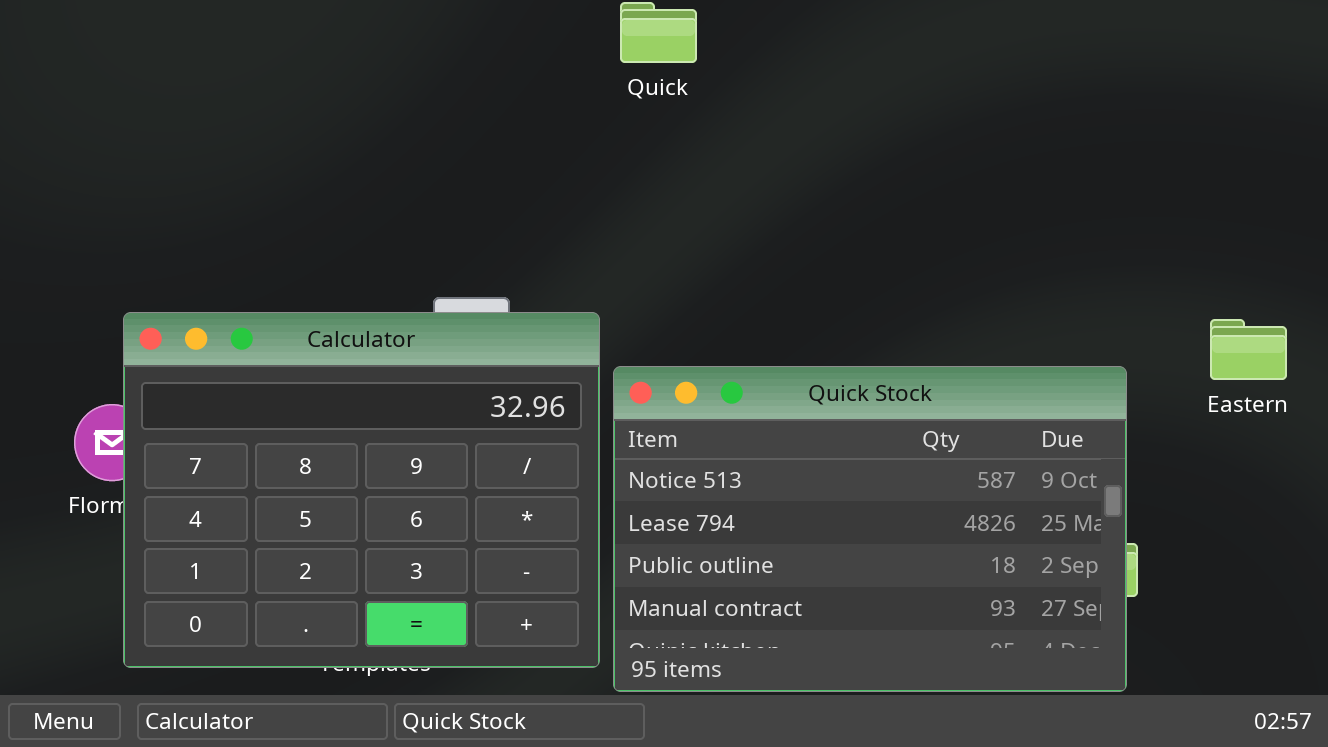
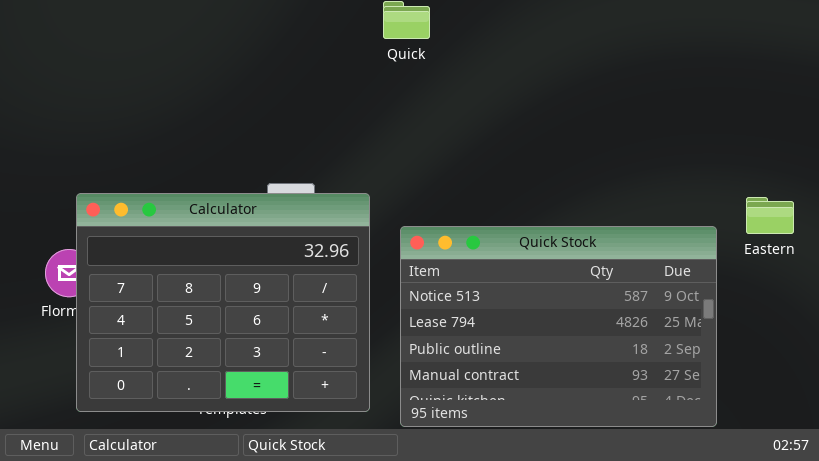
Quick Stock: [613,366,1127,692] -> [400,226,717,427], moved

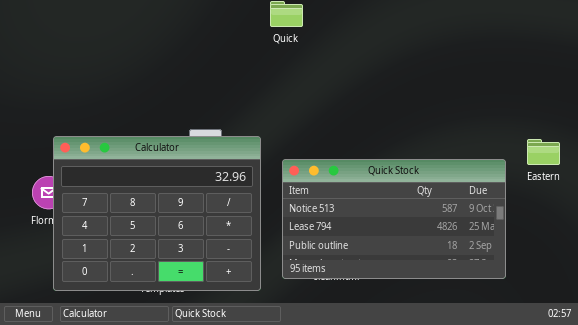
Quick Stock: [400,226,717,427] -> [282,159,506,279], resized

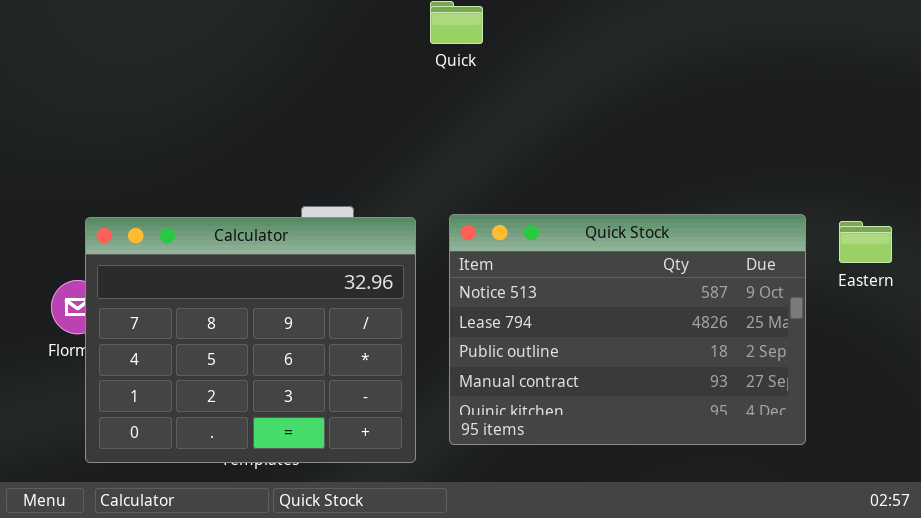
Quick Stock: [282,159,506,279] -> [449,214,806,445], resized

